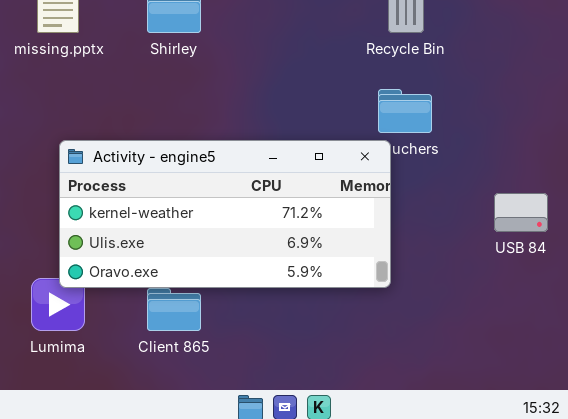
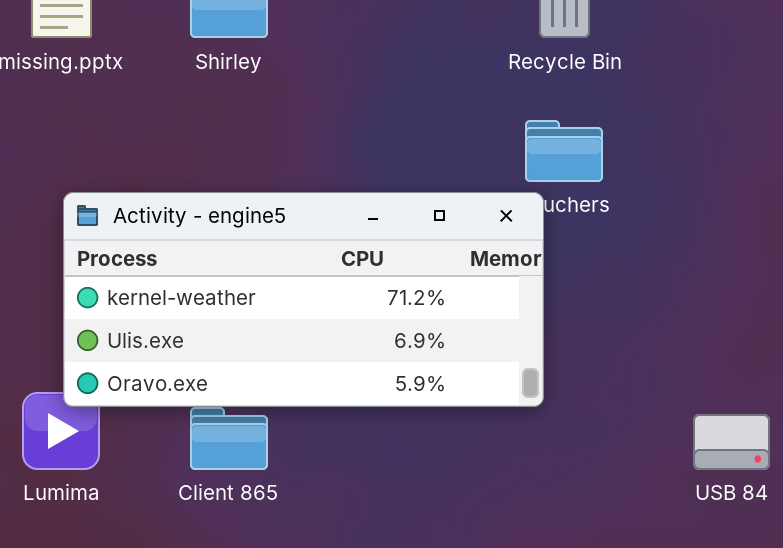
USB 84: [494,193,548,232] -> [693,414,770,470], moved

